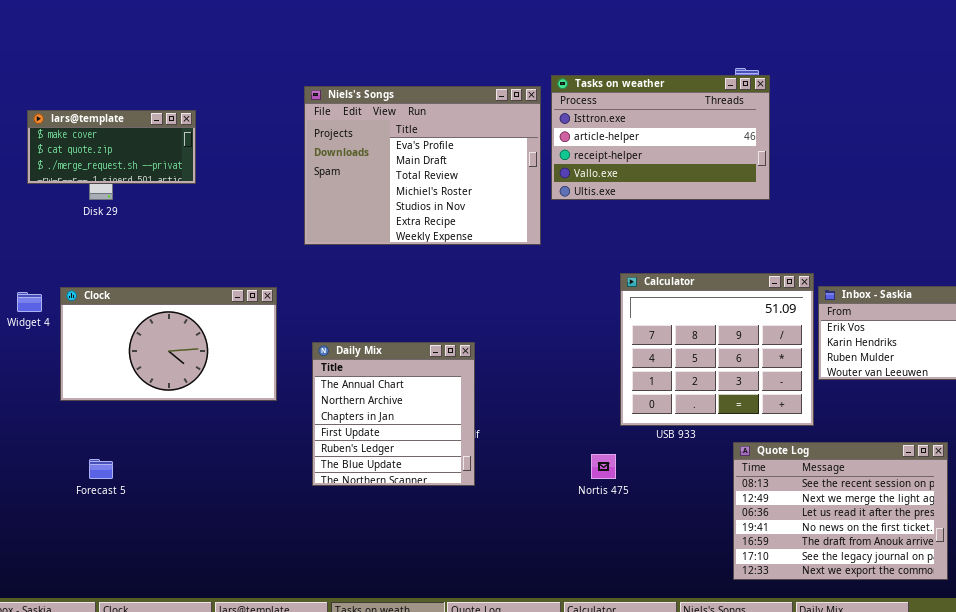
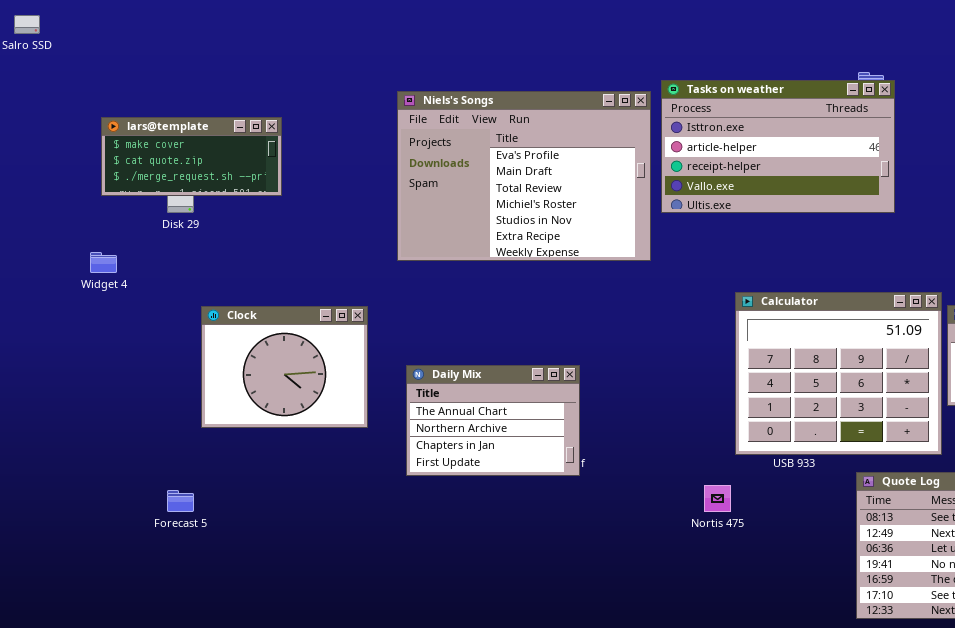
Clock: [60,287,277,401] -> [201,306,368,428], resized
Widget 4: [17,292,42,312] -> [90,252,117,273], moved
Daily Mix: [312,342,475,486] -> [406,365,580,476], resized

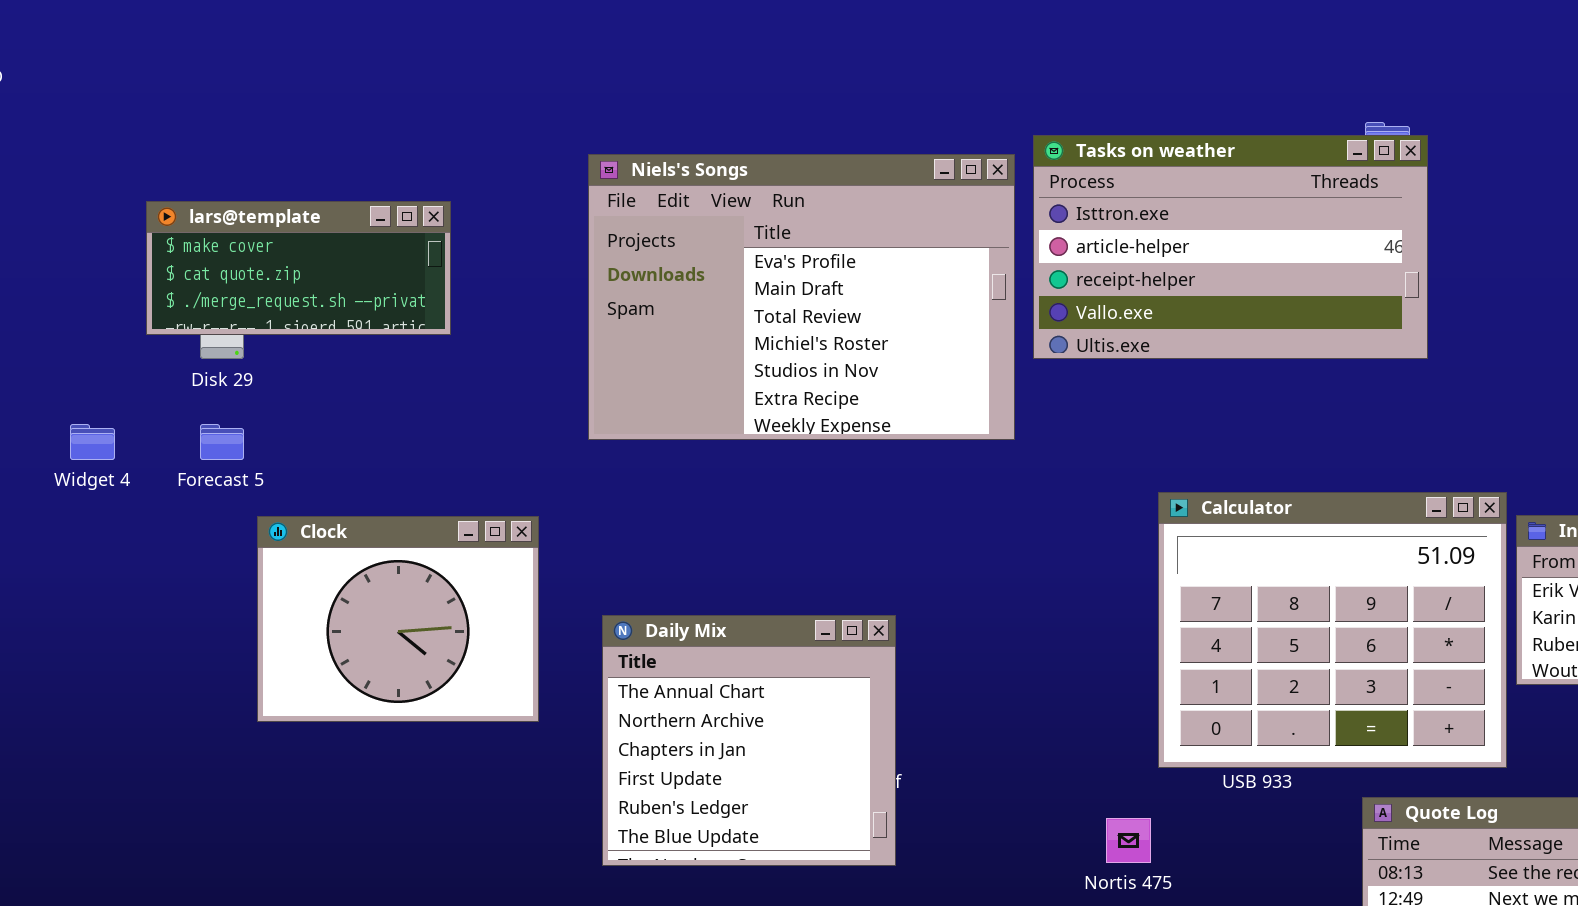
lars@template: [101,117,282,196] -> [146,201,451,335], moved
Daily Mix: [406,365,580,476] -> [602,615,896,866], resized
Forecast 5: [167,490,194,512] -> [200,424,244,460], moved

